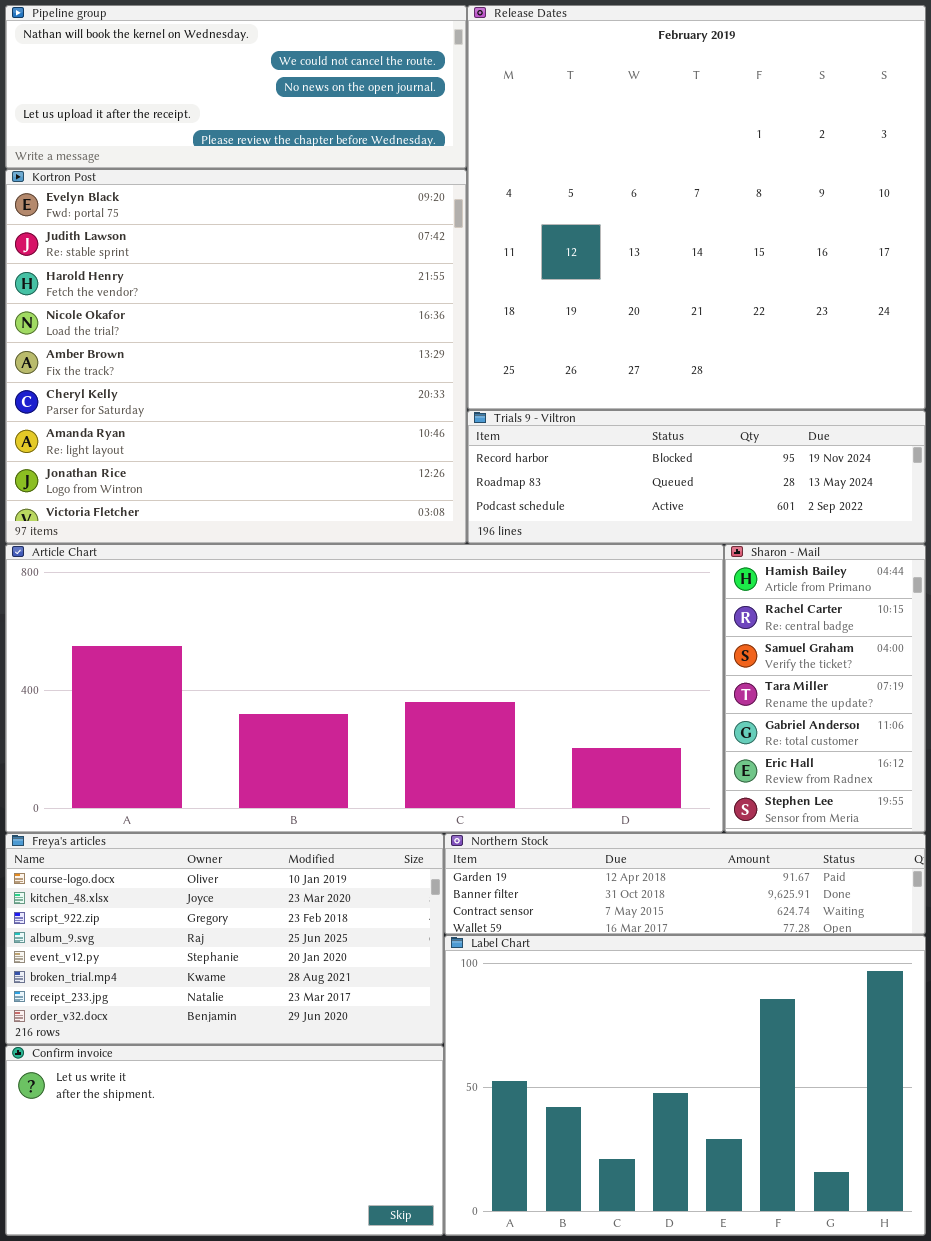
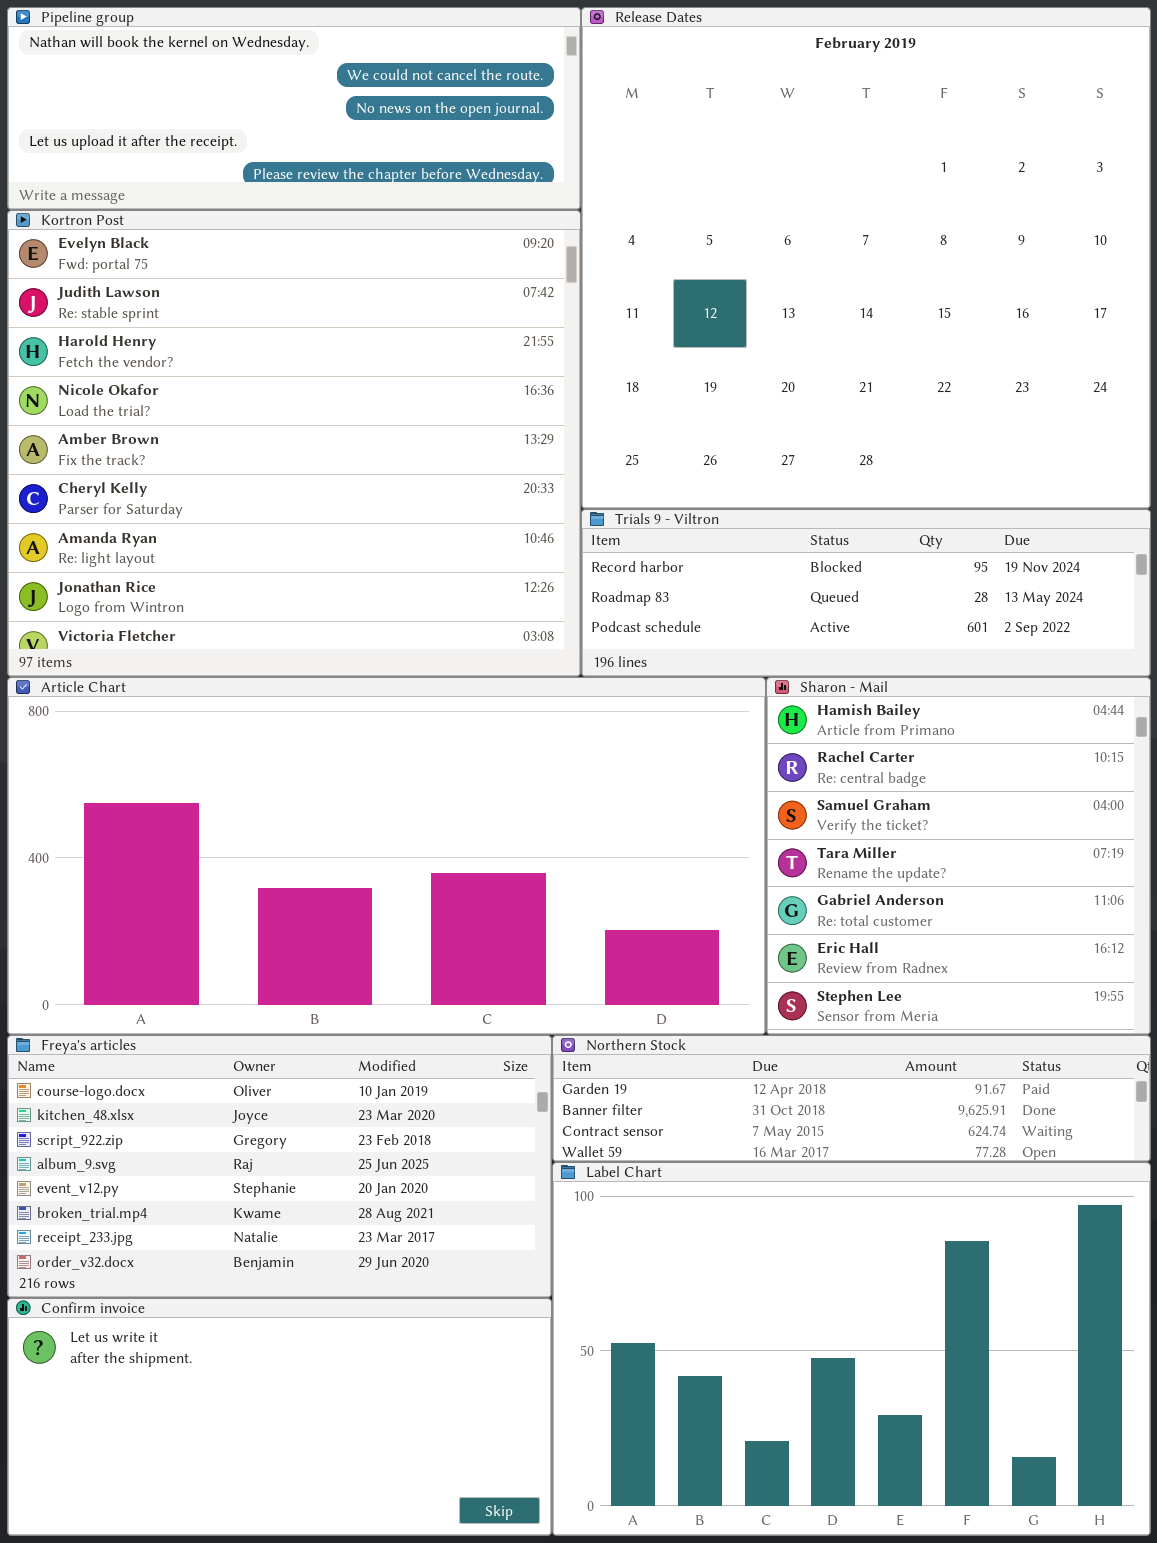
Article Chart: [5,544,724,833] -> [7,677,766,1035], resized
Sharon - Mail: [724,544,926,833] -> [766,677,1151,1035], resized

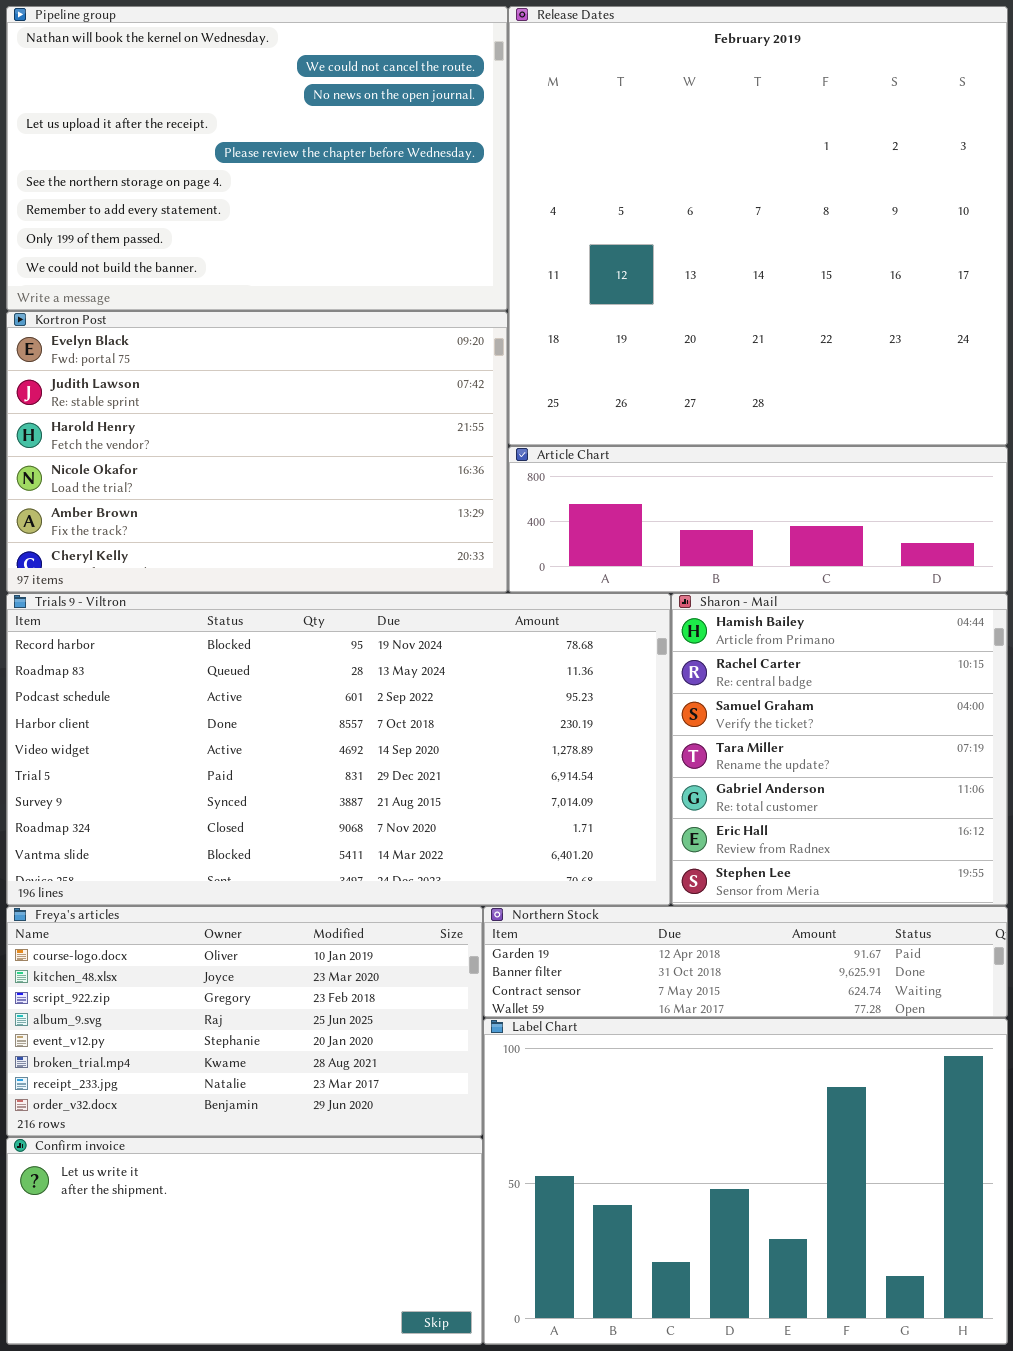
Pipeline group: [7,7,581,210] -> [6,6,508,311], resized
Kortron Post: [7,210,581,677] -> [6,311,508,593], resized
Trials 9 - Viltron: [581,509,1151,677] -> [6,593,671,906], moved, resized
Article Chart: [7,677,766,1035] -> [508,446,1008,593], moved, resized

